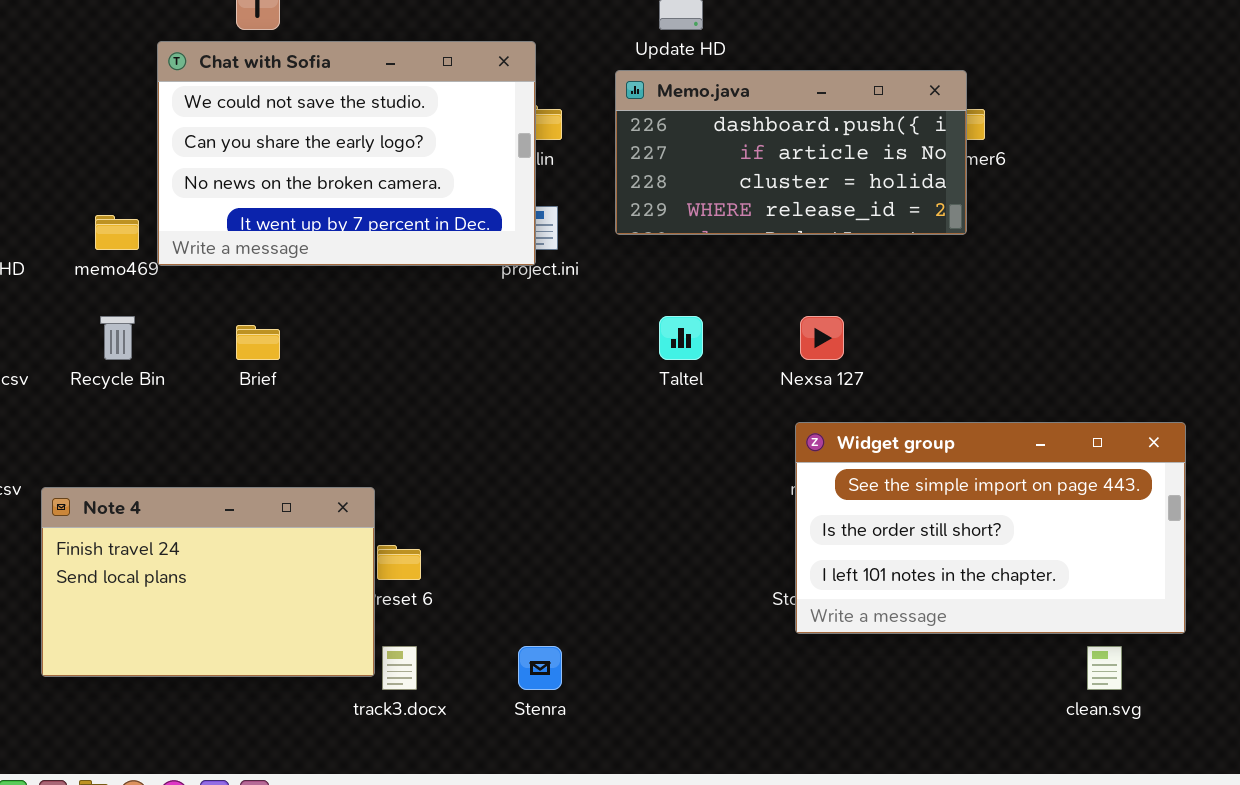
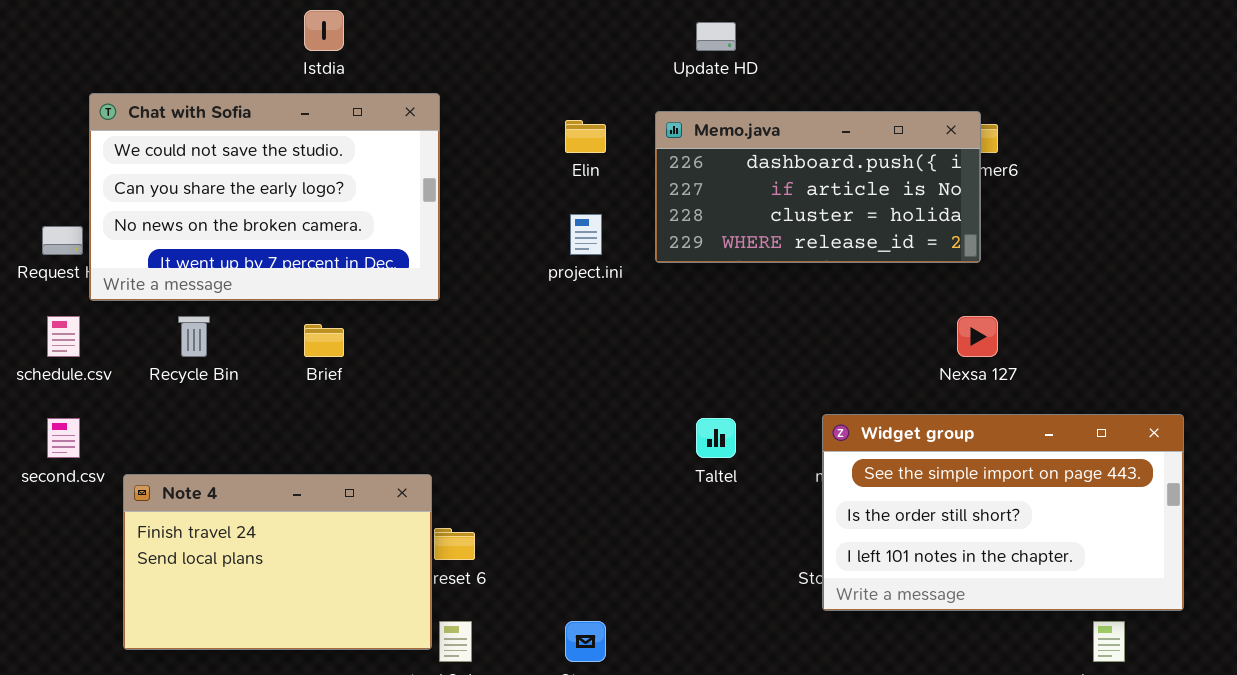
Chat with Sofia: [157,41,536,266] -> [89,93,440,301], moved
Memo.java: [615,70,967,235] -> [655,111,981,263], moved
Taltel: [659,316,703,360] -> [696,418,736,458], moved
Nexsa 127: [800,316,844,360] -> [957,316,998,357], moved

